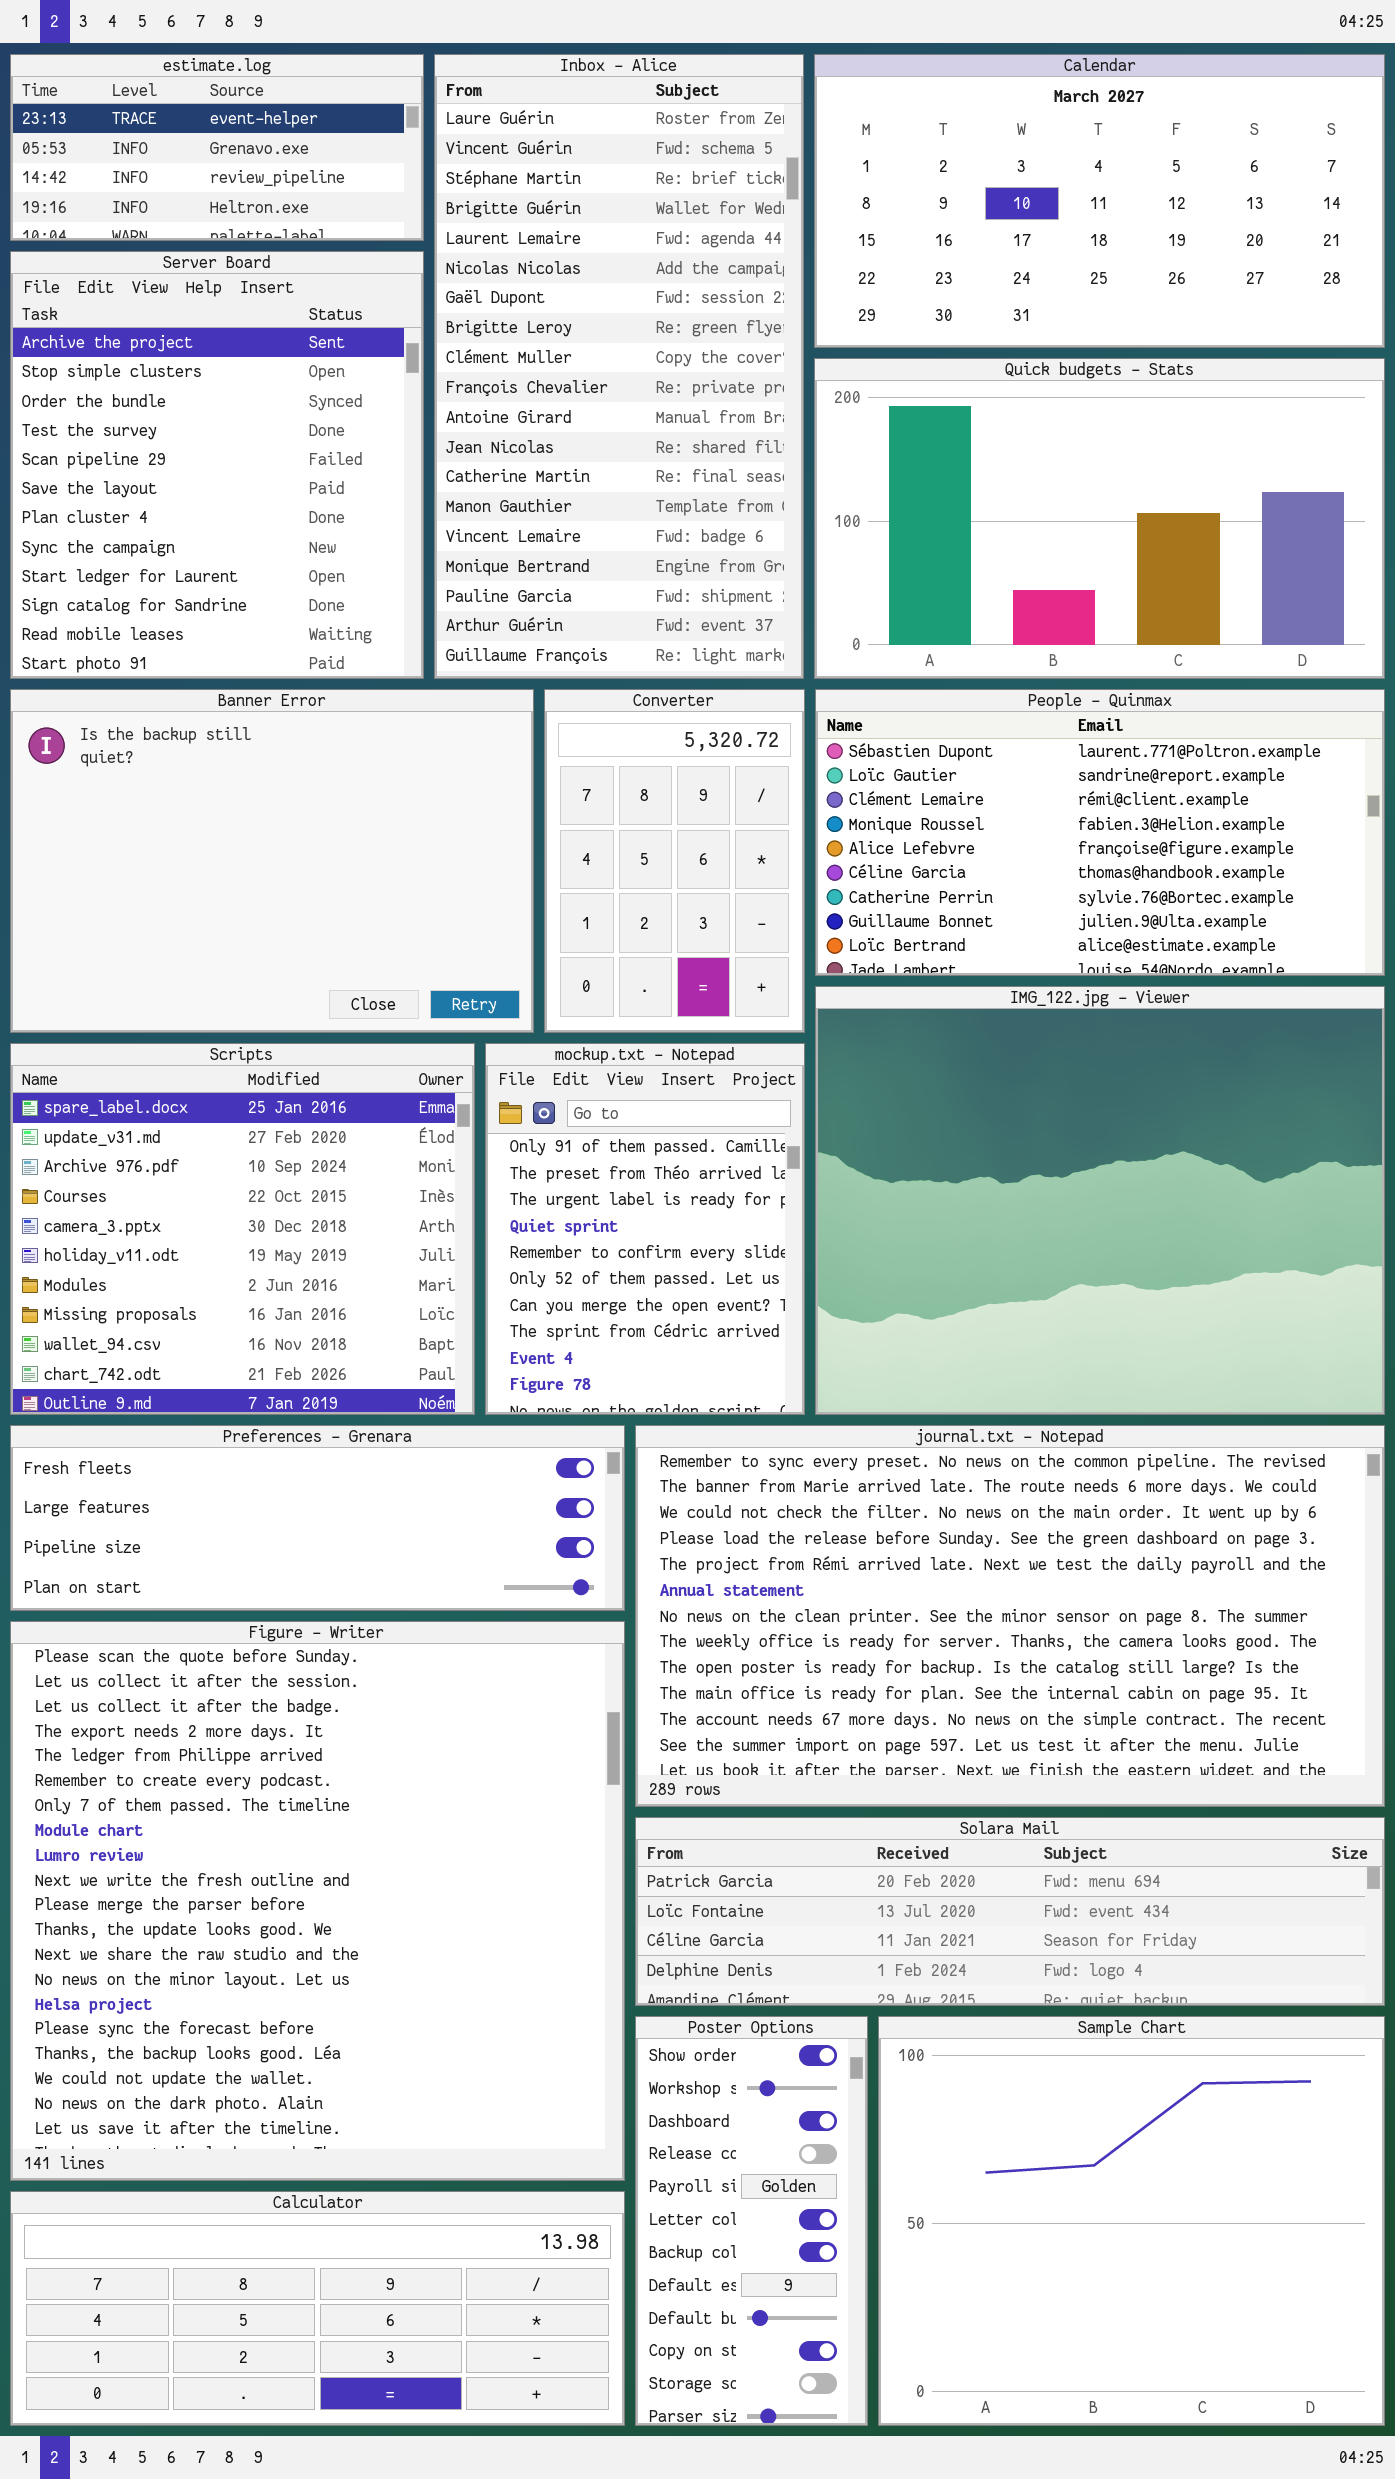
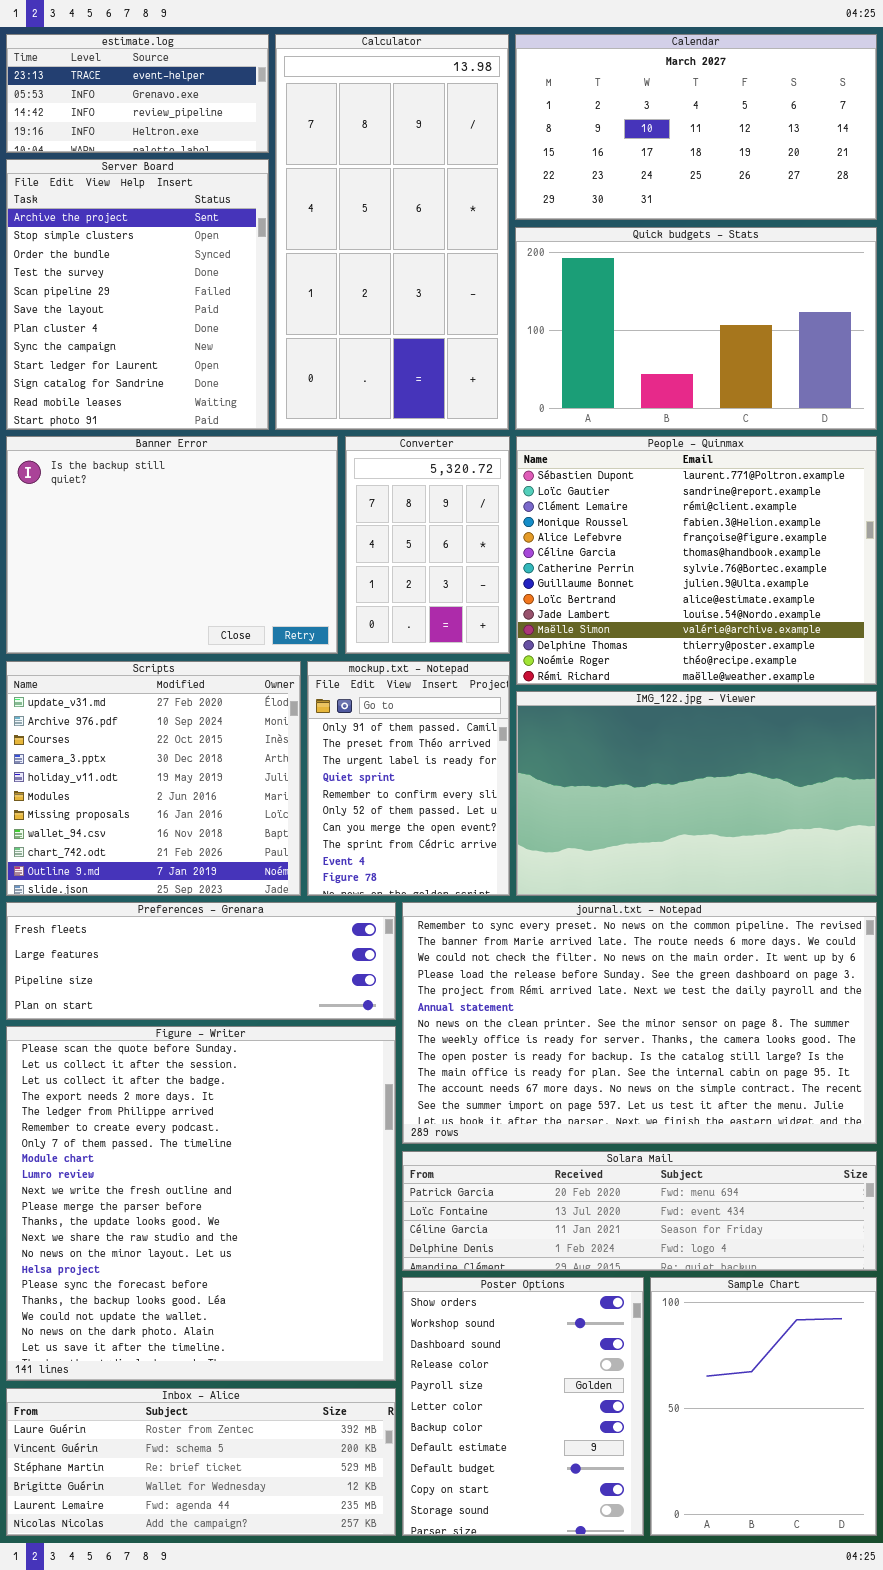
Inbox - Alice: [434,54,804,679] -> [6,1388,396,1536], moved, resized
People - Quinmax: [815,689,1385,976] -> [516,436,877,685], resized
IMG_122.jpg - Viewer: [815,986,1385,1415] -> [516,691,877,896], resized
Scripts: [10,1043,475,1415] -> [6,661,301,896], scrolled down 1 row
Poster Options: [635,2016,868,2426] -> [402,1277,644,1536], resized
Sample Chart: [878,2016,1385,2426] -> [650,1277,877,1536], resized
Calculator: [10,2191,625,2426] -> [275,34,509,430], moved, resized

